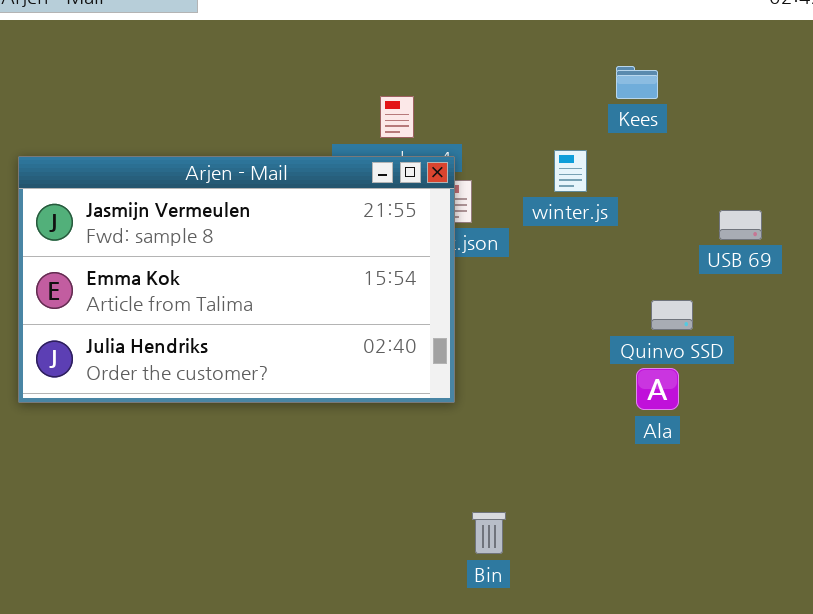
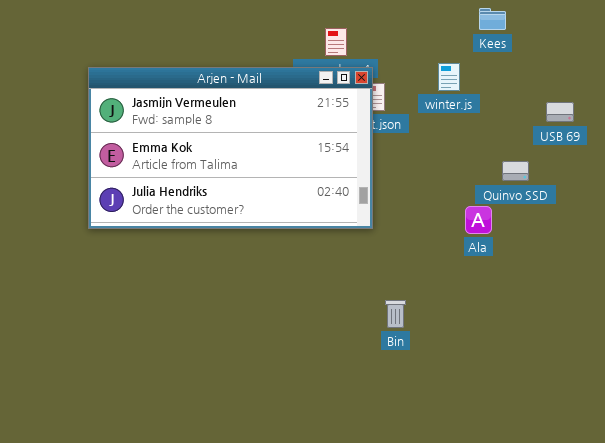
Ala: [636,368,679,410] -> [465,206,492,234], moved

